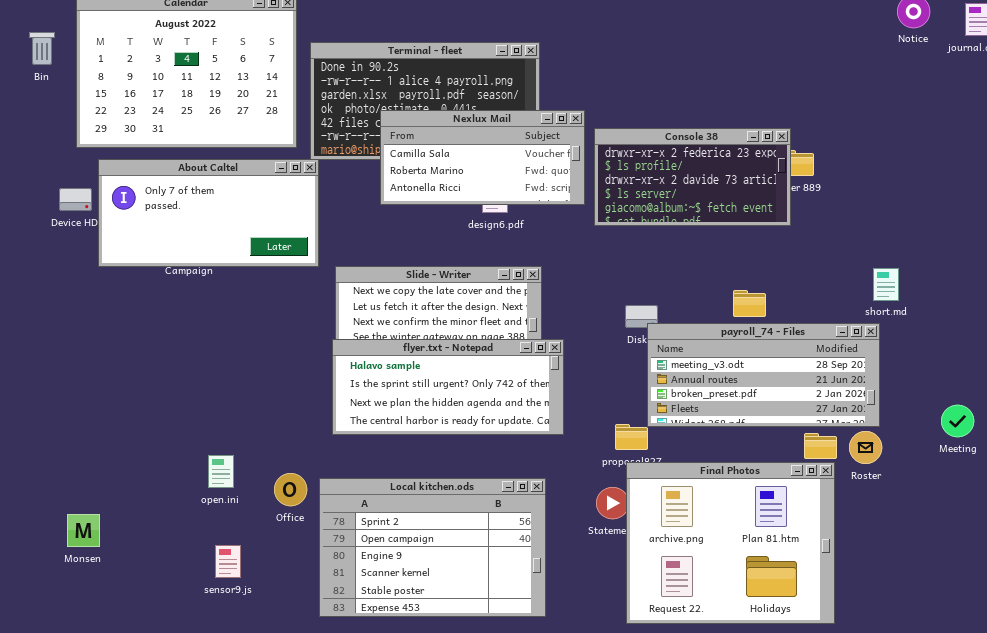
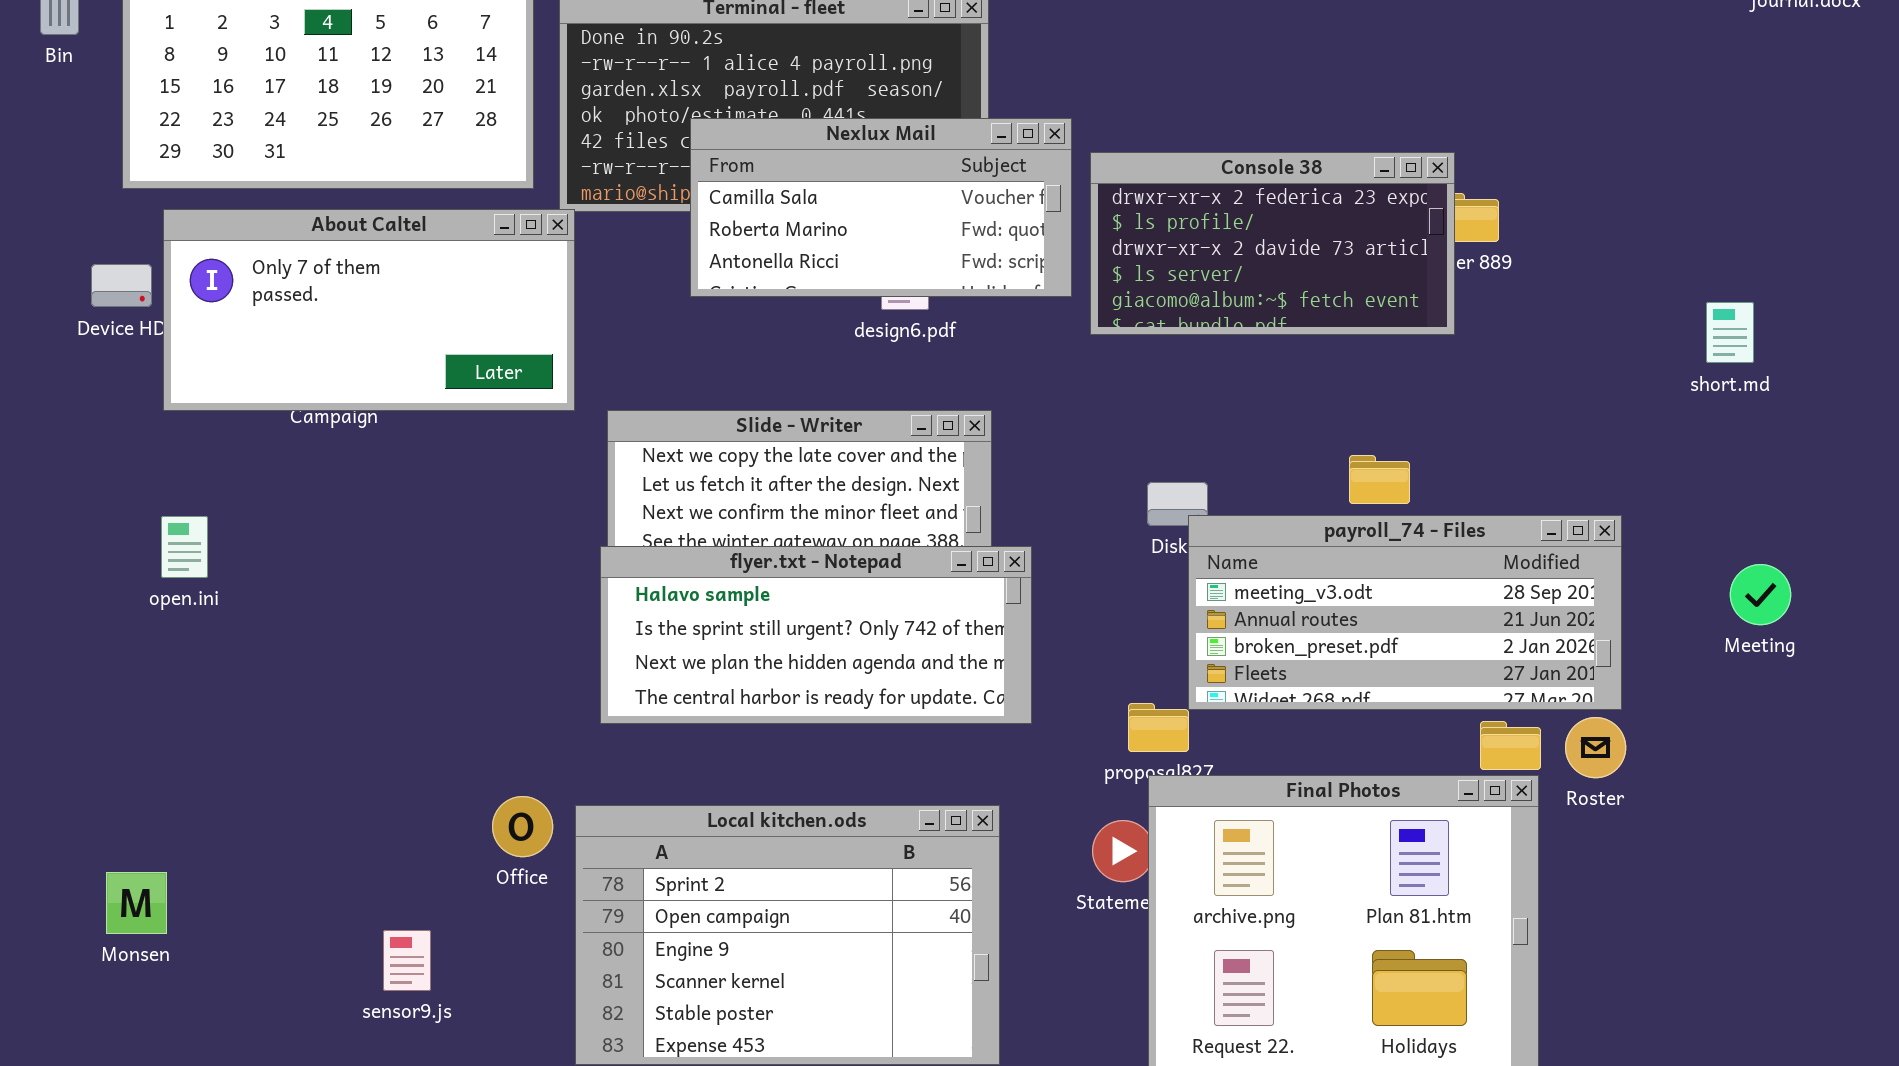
short.md: [873,268,899,301] -> [1706,302,1754,363], moved
Meeting: [941,405,974,437] -> [1730,564,1791,625], moved
open.ini: [208,455,234,488] -> [161,516,208,578], moved

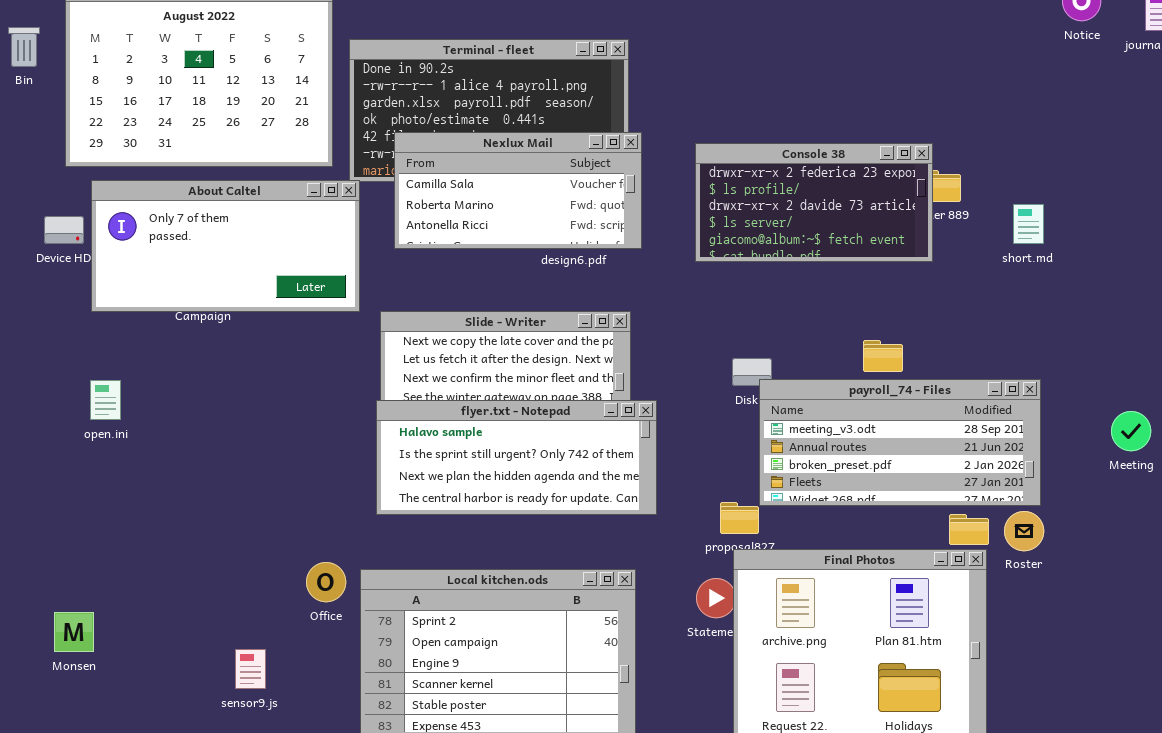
Nexlux Mail: [690,118,1072,297] -> [394,132,642,249], moved
short.md: [1706,302,1754,363] -> [1013,204,1044,244], moved

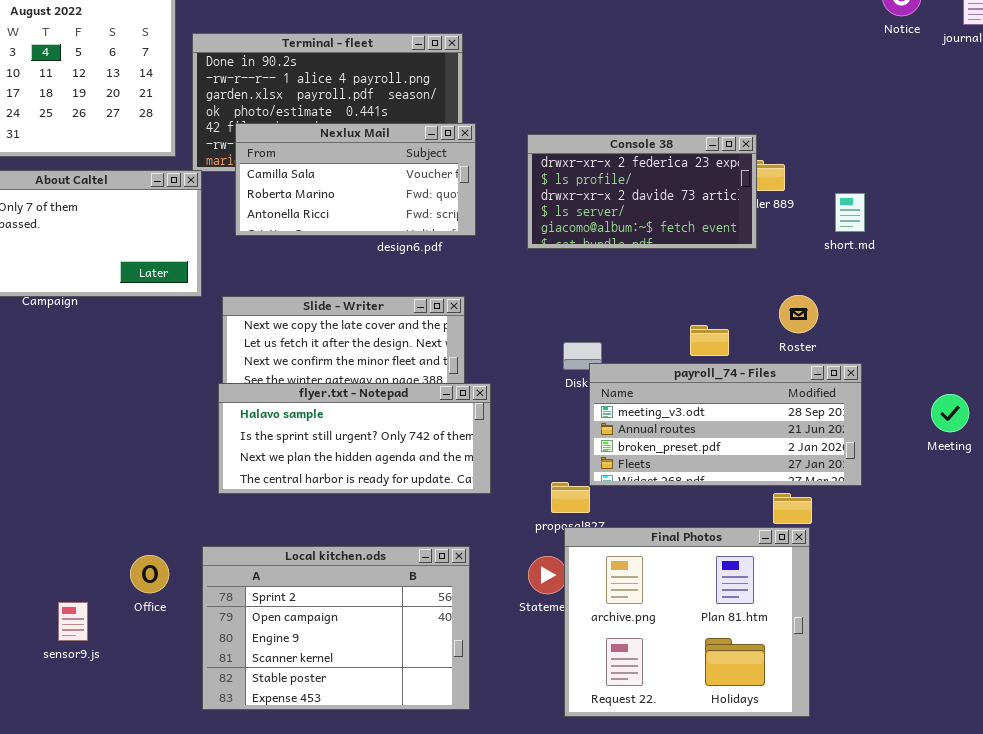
Roster: [1004,511,1044,551] -> [779,295,818,333], moved
Office: [306,562,346,602] -> [130,555,169,593], moved
sensor9.js: [235,649,266,689] -> [58,602,88,641], moved

